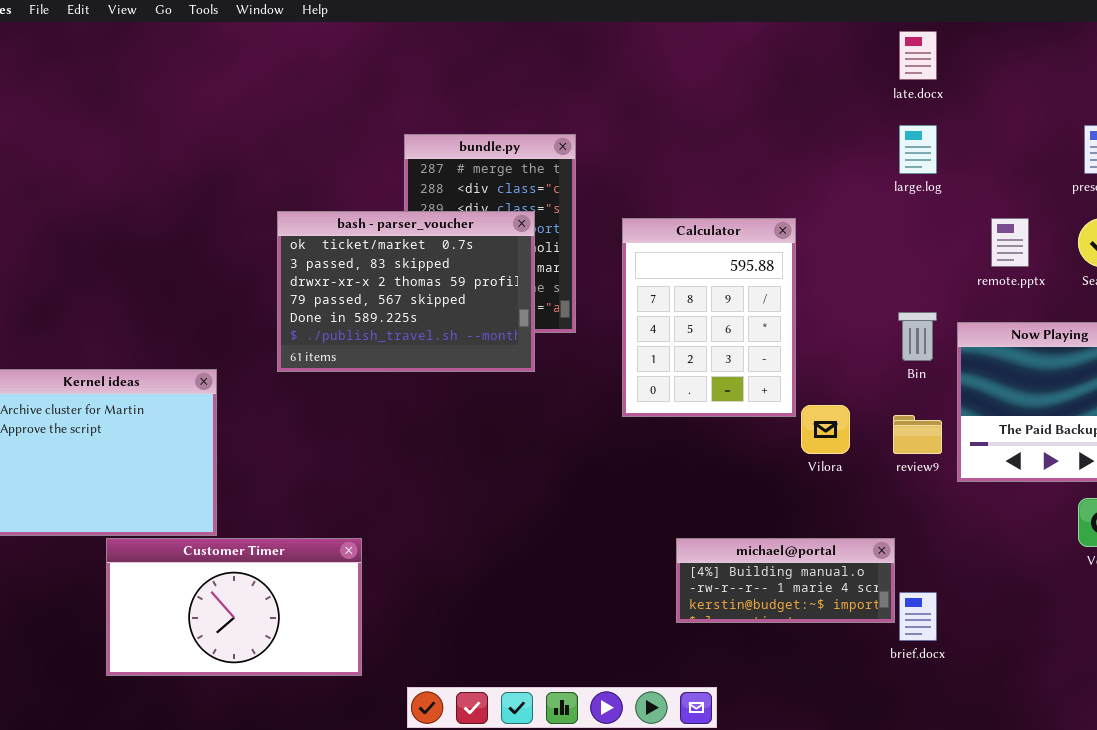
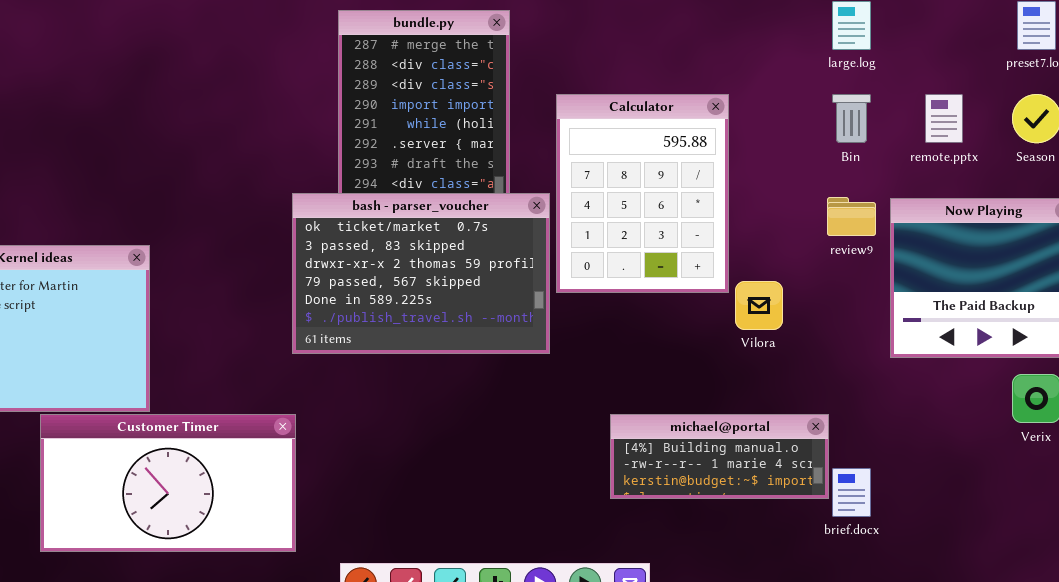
bash - parser_voucher: [277,211,535,372] -> [292,193,550,354], moved
Bin: [898,312,937,361] -> [832,94,871,143], moved
review9: [893,415,942,454] -> [827,197,876,236], moved

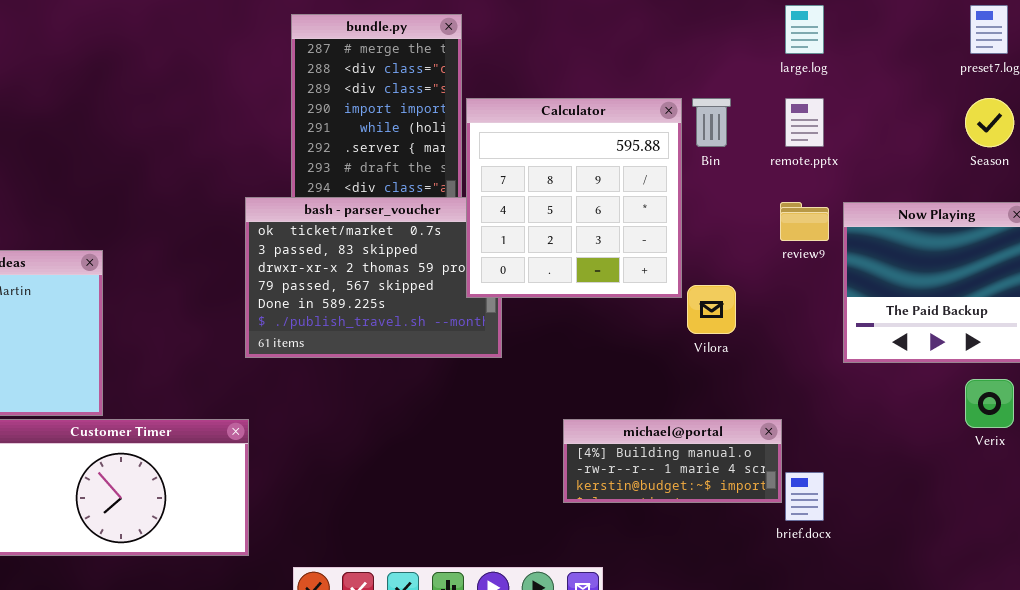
Calculator: [556,94,729,293] -> [466,98,682,298], resized
Bin: [832,94,871,143] -> [692,98,731,147], moved
remote.pptx: [925,94,963,143] -> [785,98,824,147], moved

